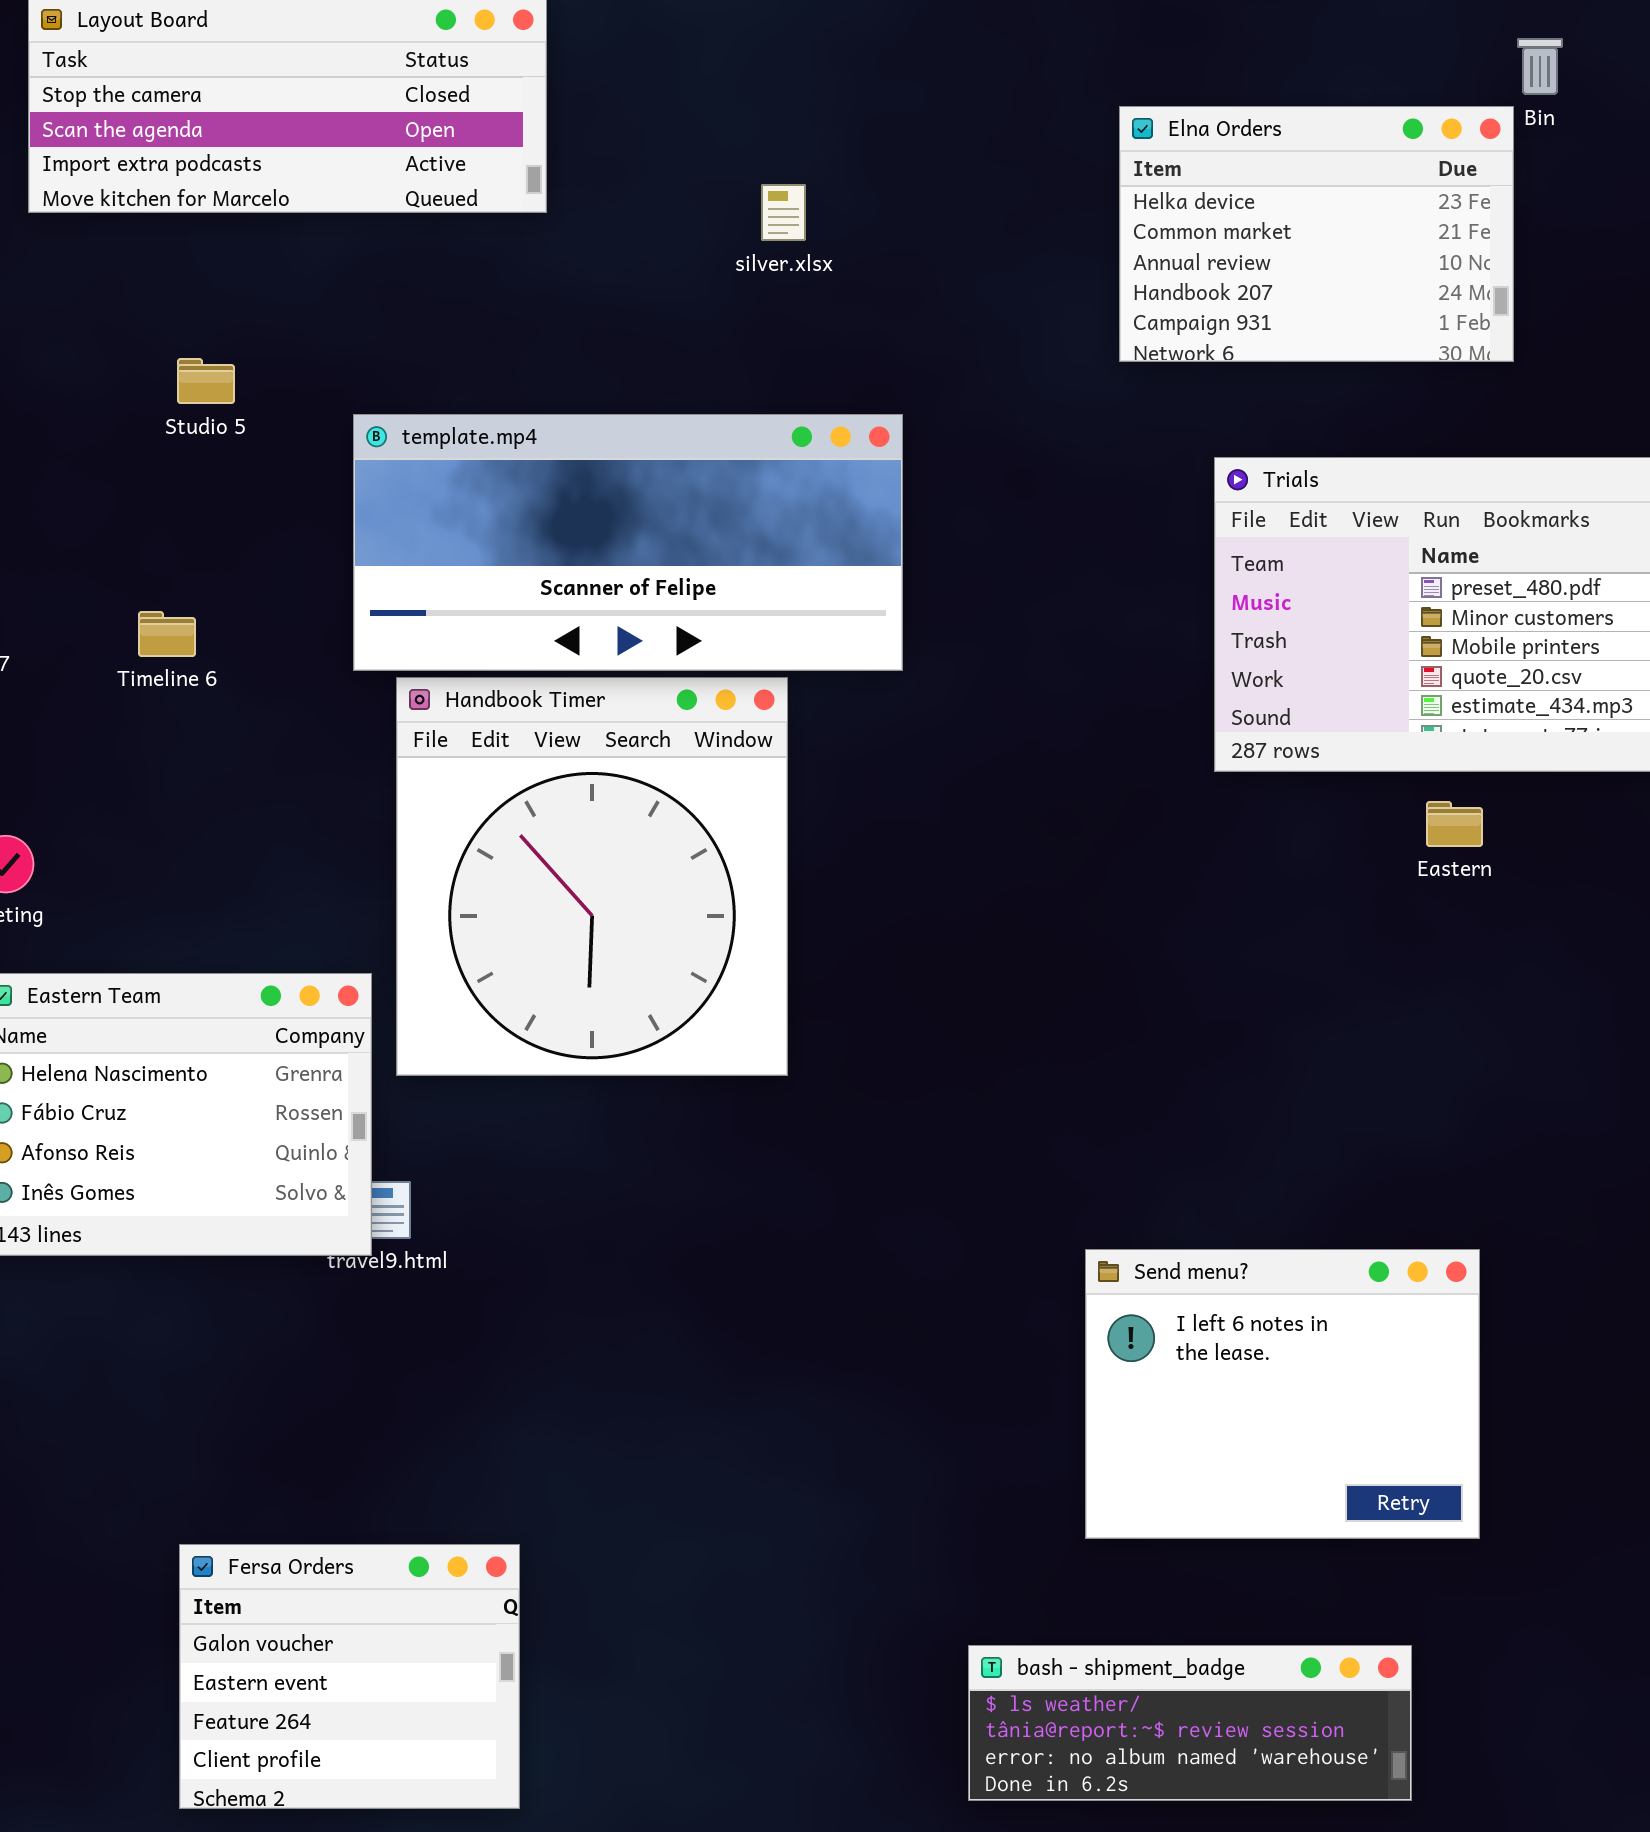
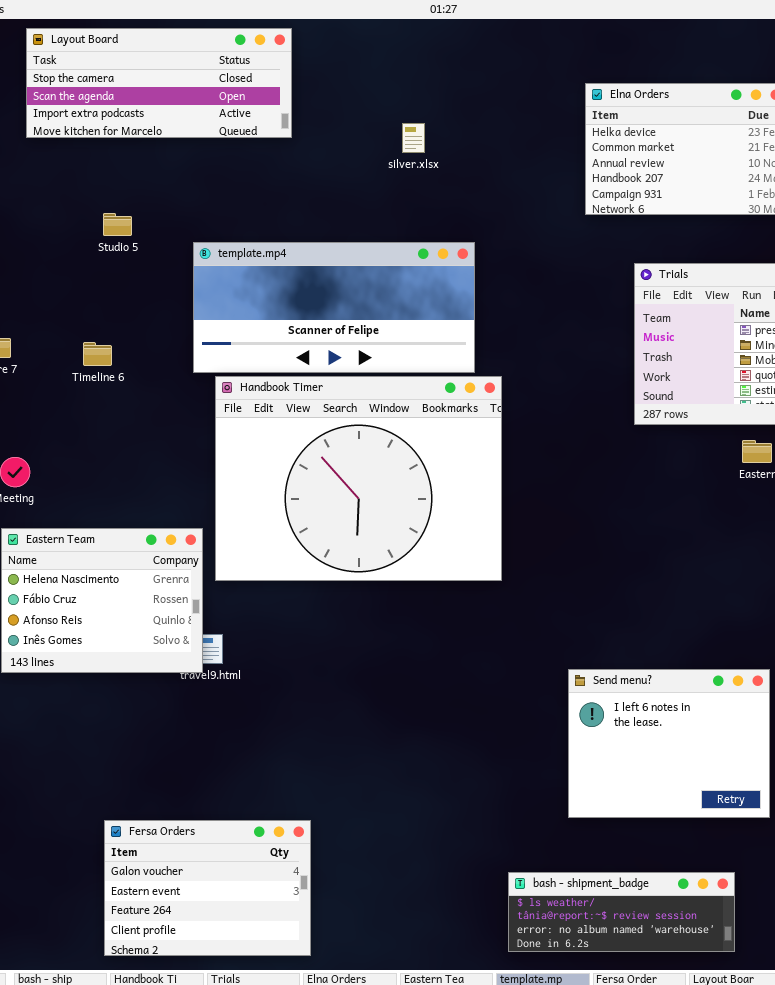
Handbook Timer: [396,677,788,1076] -> [215,376,502,581], resized
Fersa Orders: [179,1544,520,1809] -> [104,820,311,956], resized

